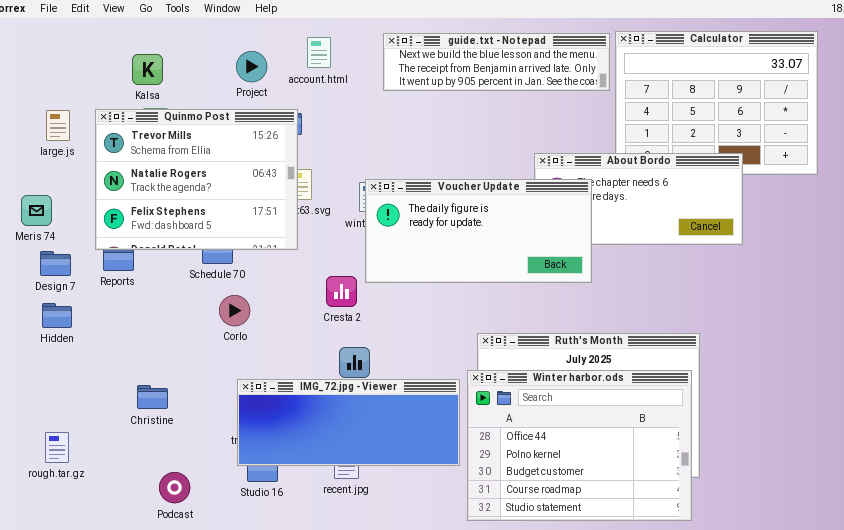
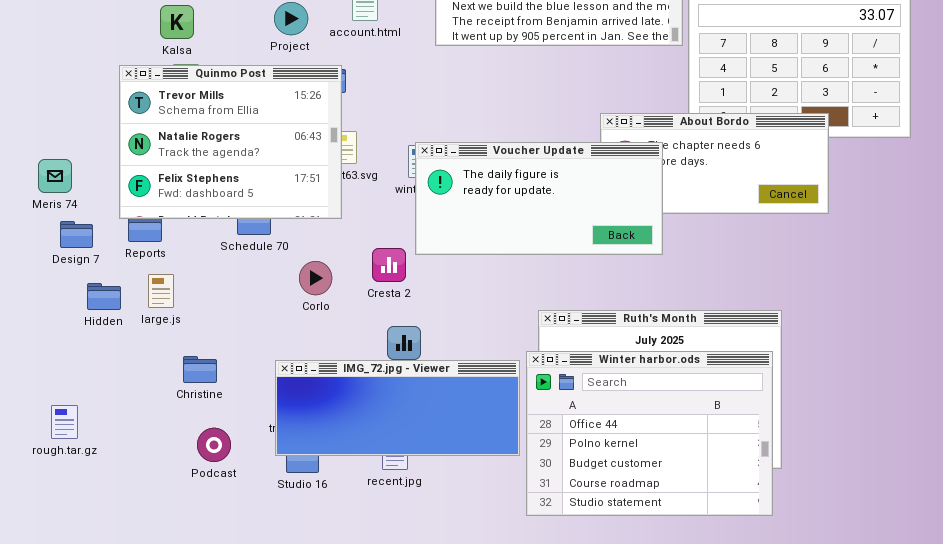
large.js: [46,110,70,141] -> [148,274,174,308], moved
Corlo: [219,295,250,326] -> [299,261,332,295], moved
Hidden: [42,303,72,328] -> [87,283,121,310], moved
Christine: [137,385,168,409] -> [183,356,217,383], moved
rough.tar.gz: [45,432,69,463] -> [51,405,78,439], moved
Podcast: [159,472,190,503] -> [197,428,231,462], moved

